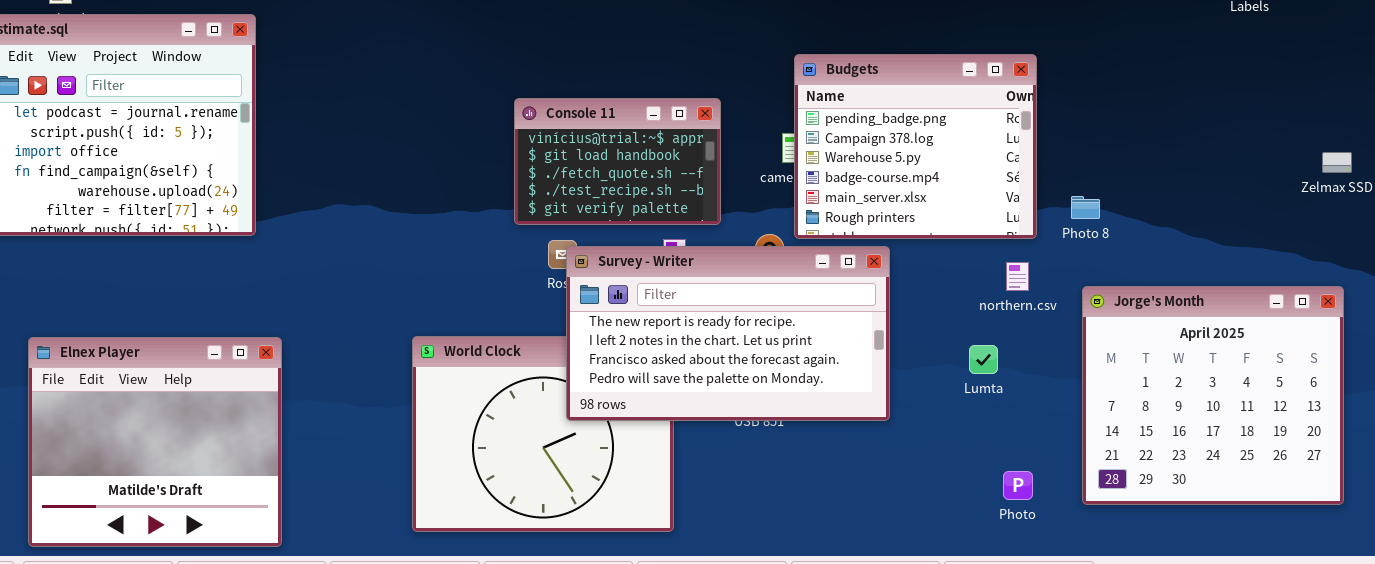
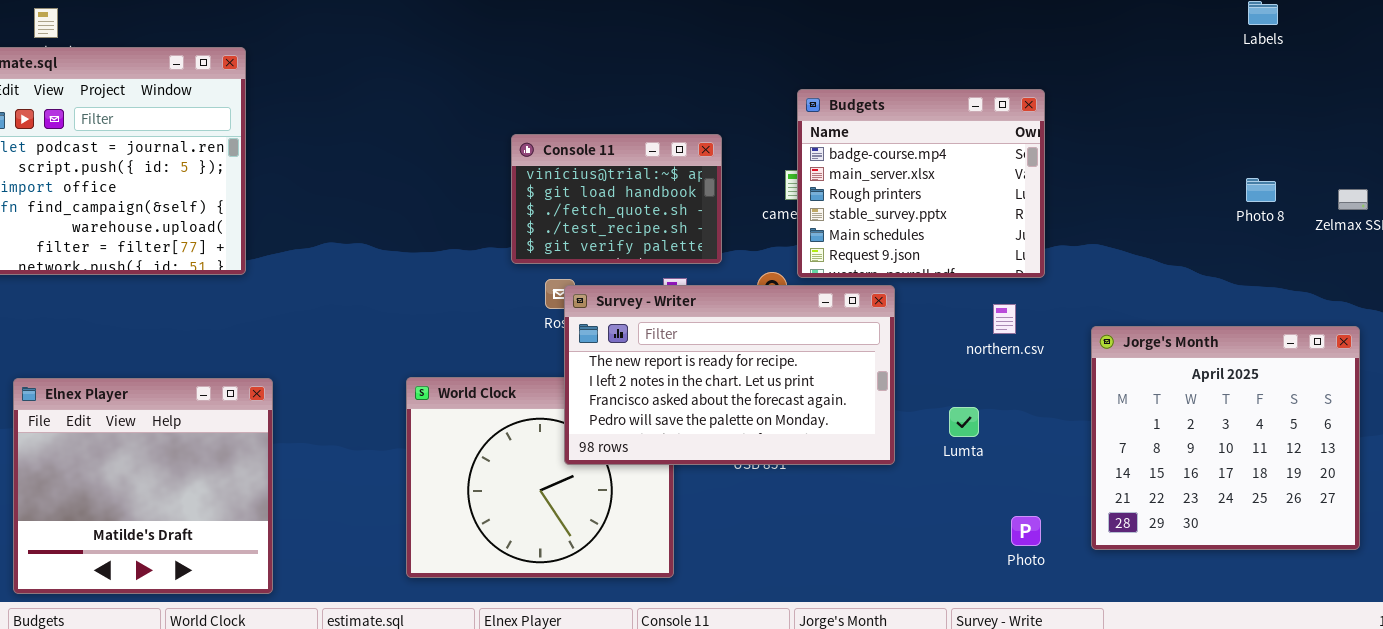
Budgets: [794,54,1037,239] -> [797,89,1045,278], scrolled down 3 rows
Photo 8: [1071,196,1100,219] -> [1246,178,1276,202], moved
northern.csv: [1006,262,1029,291] -> [993,304,1016,334], moved
Lumta: [969,345,998,374] -> [949,407,979,437], moved

